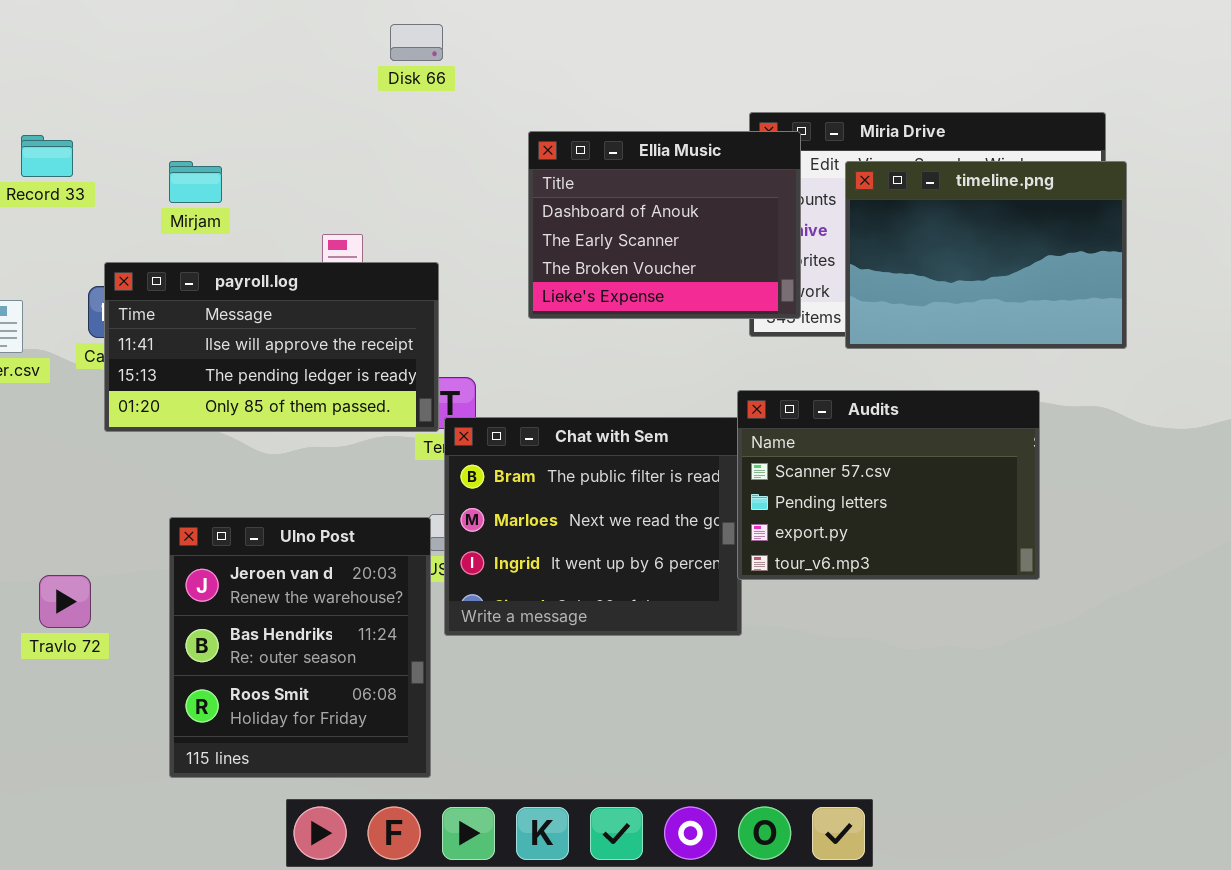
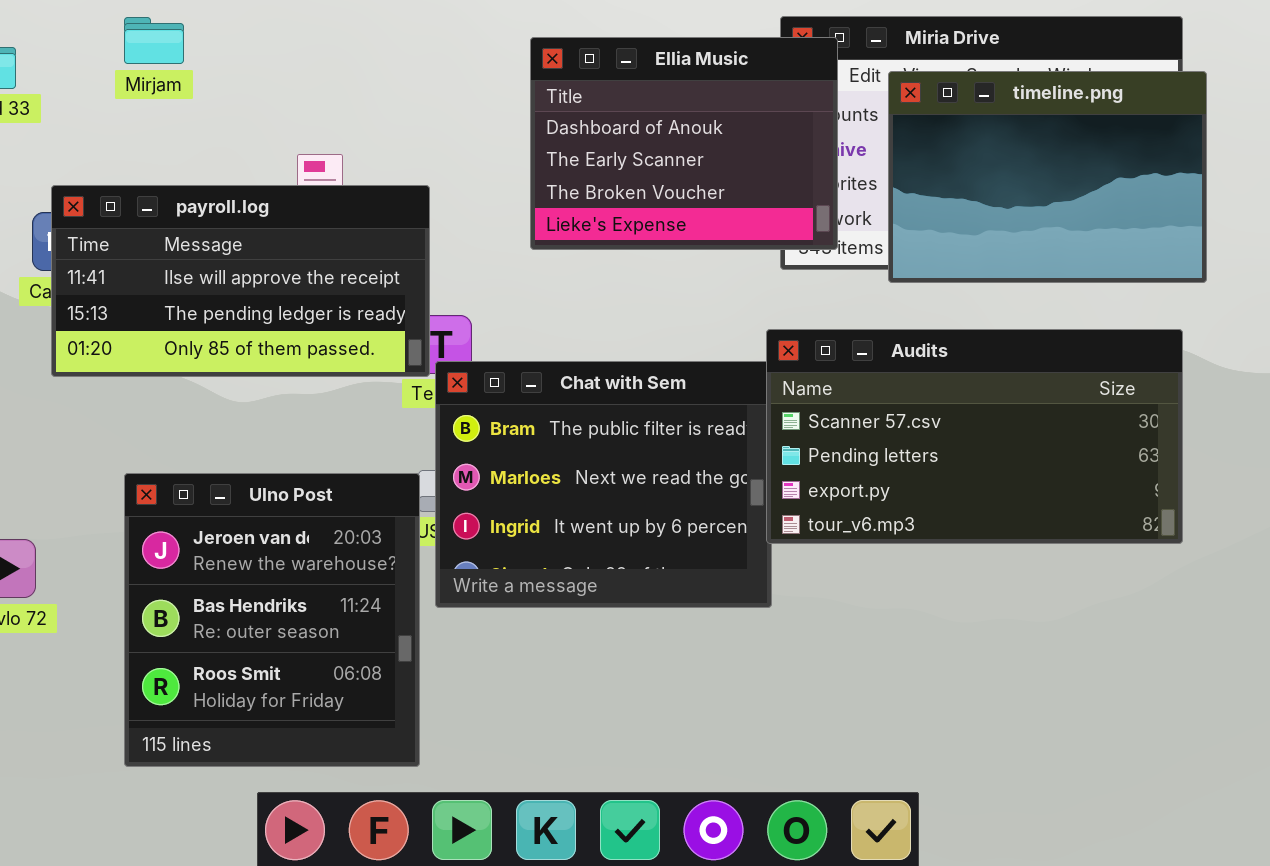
Mirjam: [169,161,222,203] -> [124,17,184,64], moved
Audits: [737,390,1040,580] -> [766,329,1183,544], resized

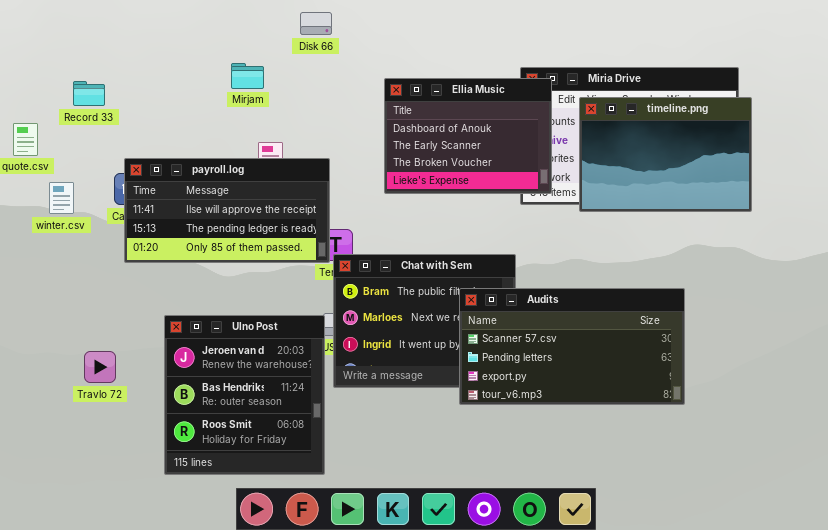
Mirjam: [124,17,184,64] -> [231,63,264,89], moved
Audits: [766,329,1183,544] -> [459,288,685,405], moved

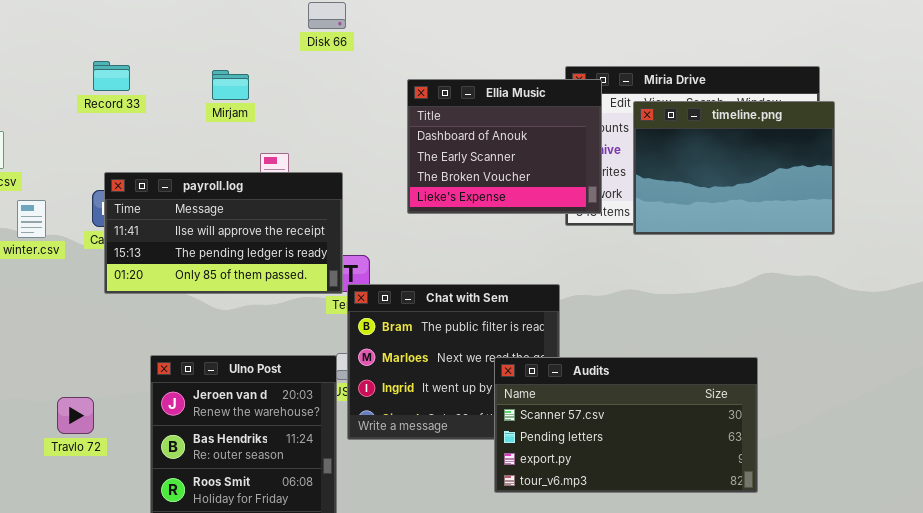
Mirjam: [231,63,264,89] -> [212,70,249,100], moved
Record 33: [73,81,105,106] -> [93,61,130,91], moved
Audits: [459,288,685,405] -> [494,357,758,493], moved

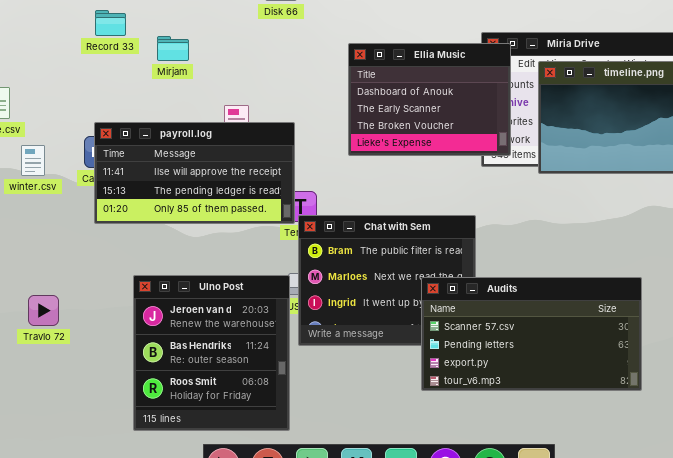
Record 33: [93,61,130,91] -> [95,10,126,36], moved
Mirjam: [212,70,249,100] -> [157,36,189,61], moved
Travlo 72: [57,397,94,434] -> [28,295,59,326], moved

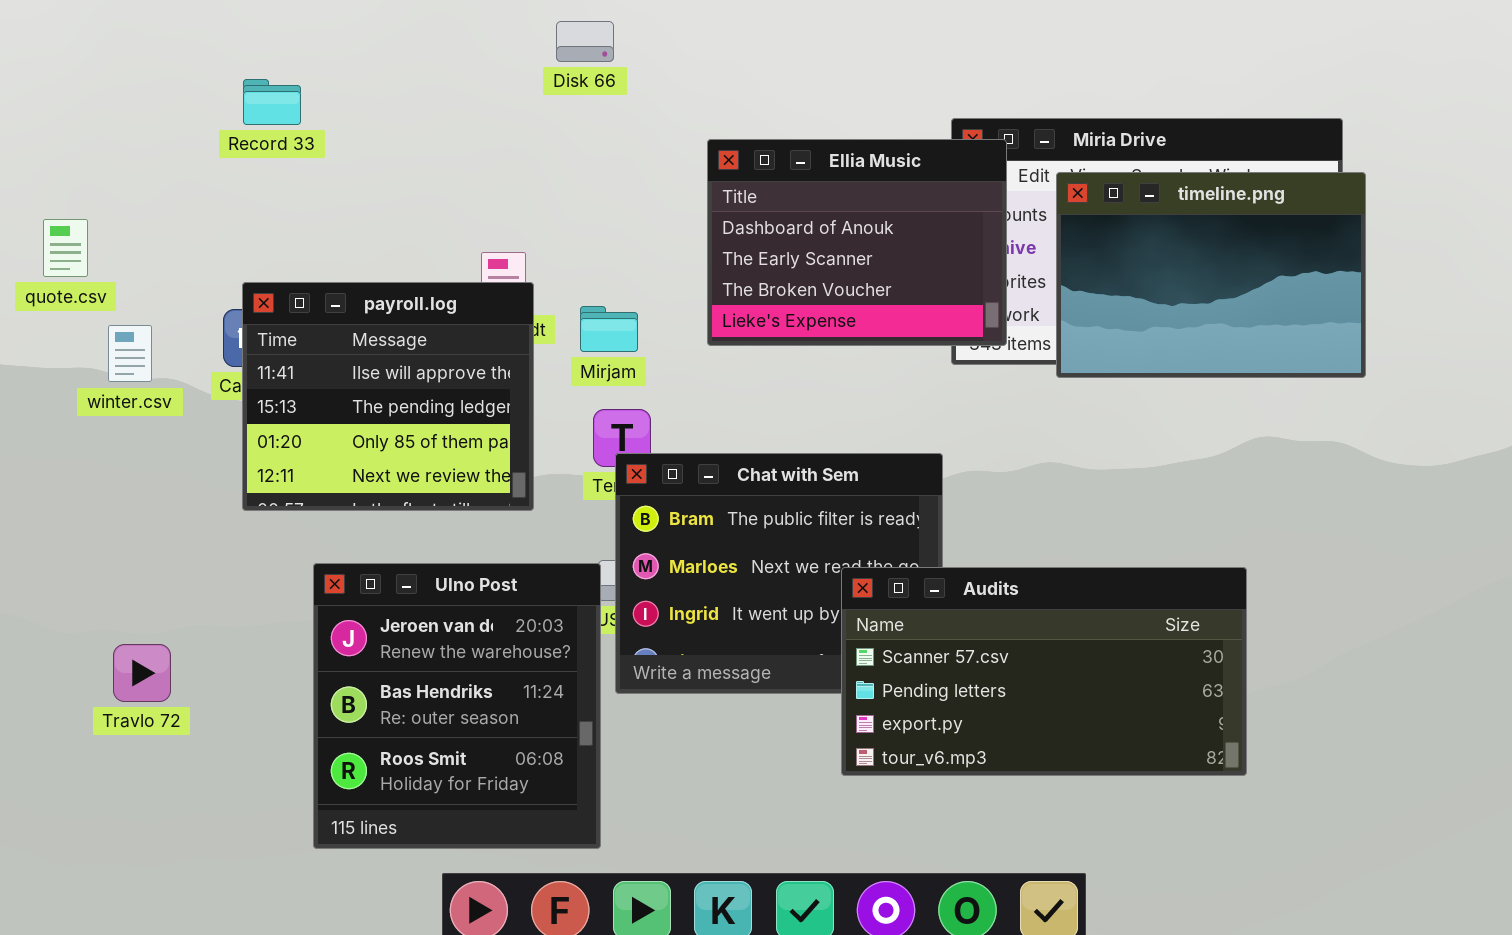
Mirjam: [157,36,189,61] -> [580,306,638,352], moved
payroll.log: [94,122,295,224] -> [242,282,534,511], resized
Travlo 72: [28,295,59,326] -> [113,644,171,702], moved

